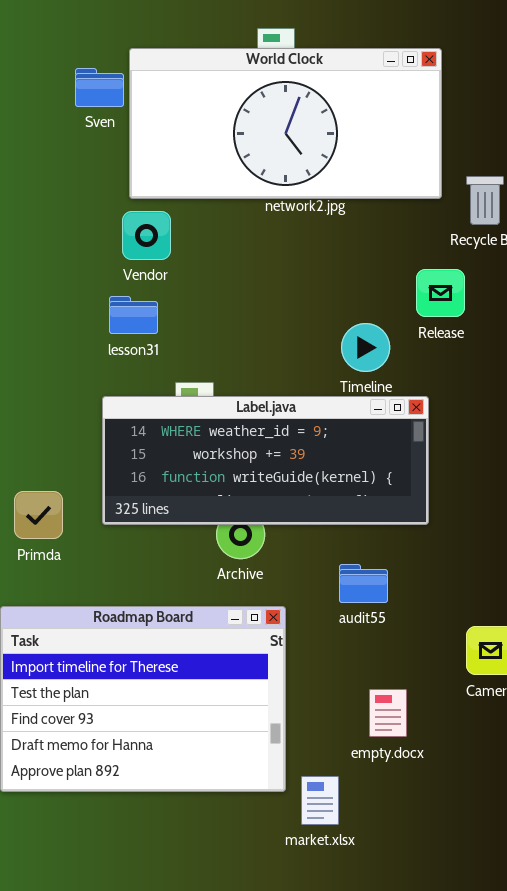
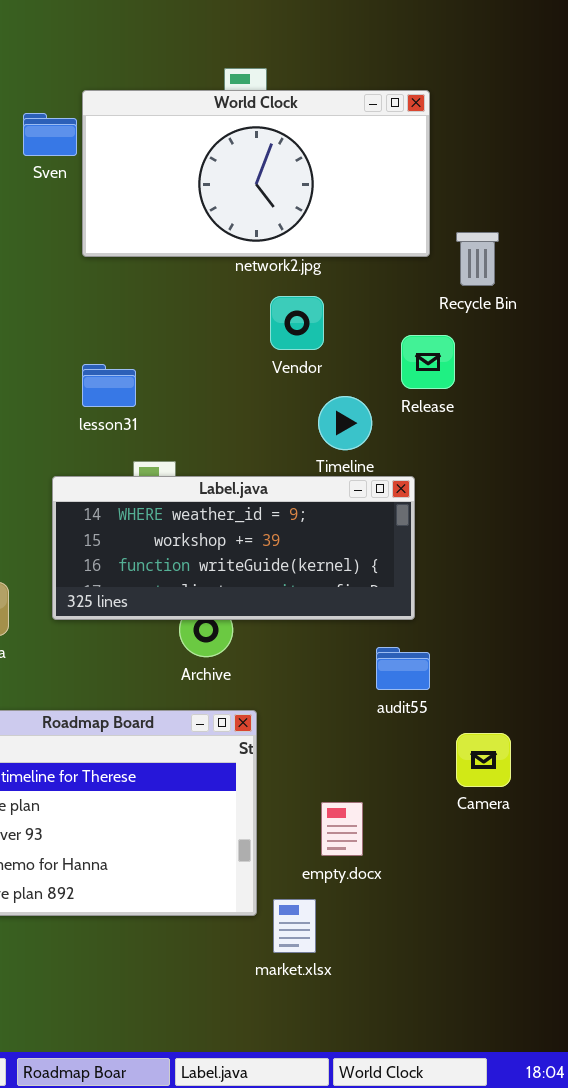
Vendor: [122,211,171,260] -> [270,296,324,350], moved
lesson31: [109,296,158,334] -> [82,364,136,407], moved
audit55: [339,564,388,603] -> [376,647,430,690], moved
empty.docx: [369,689,407,737] -> [321,802,363,856], moved

